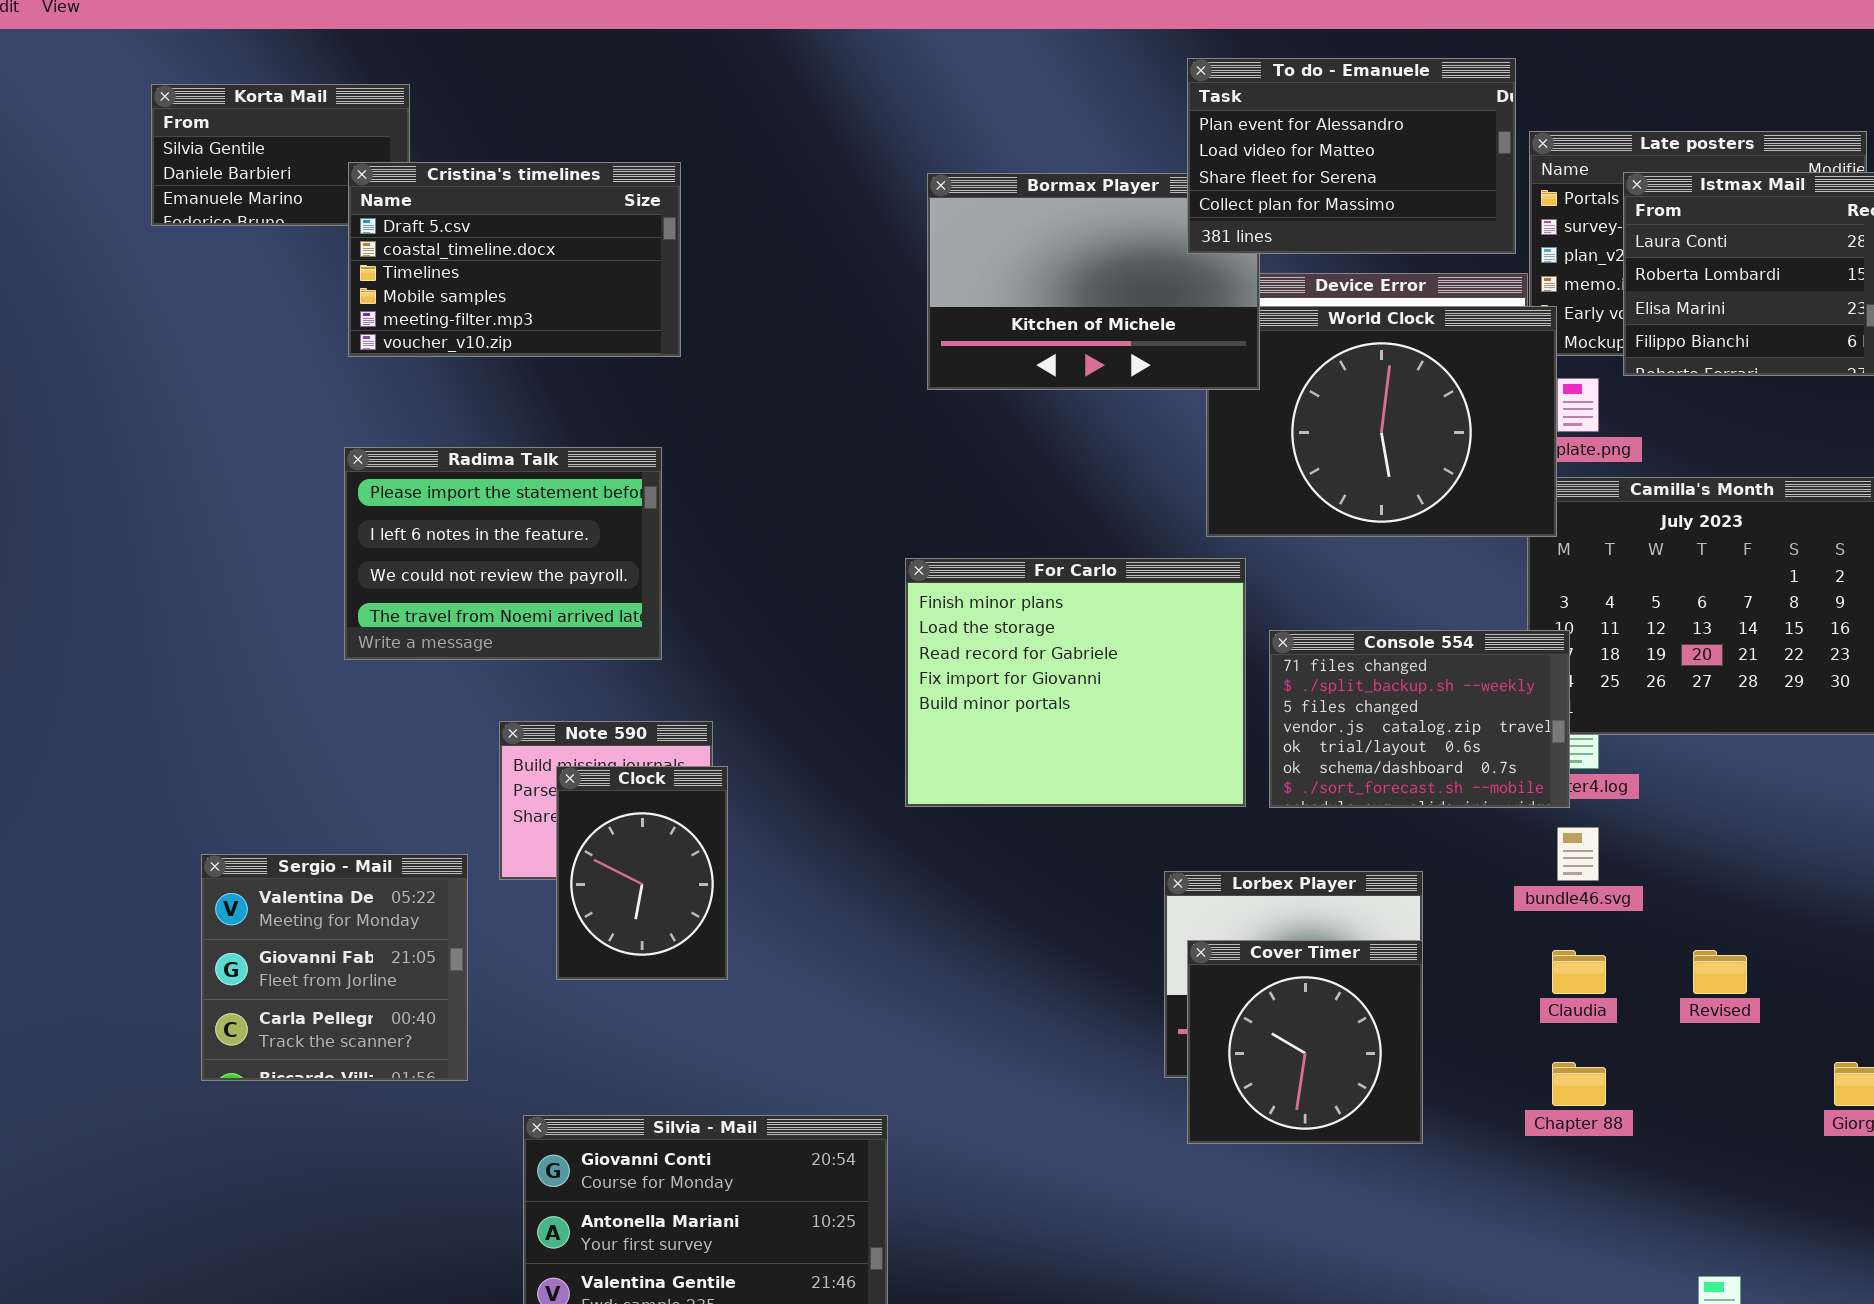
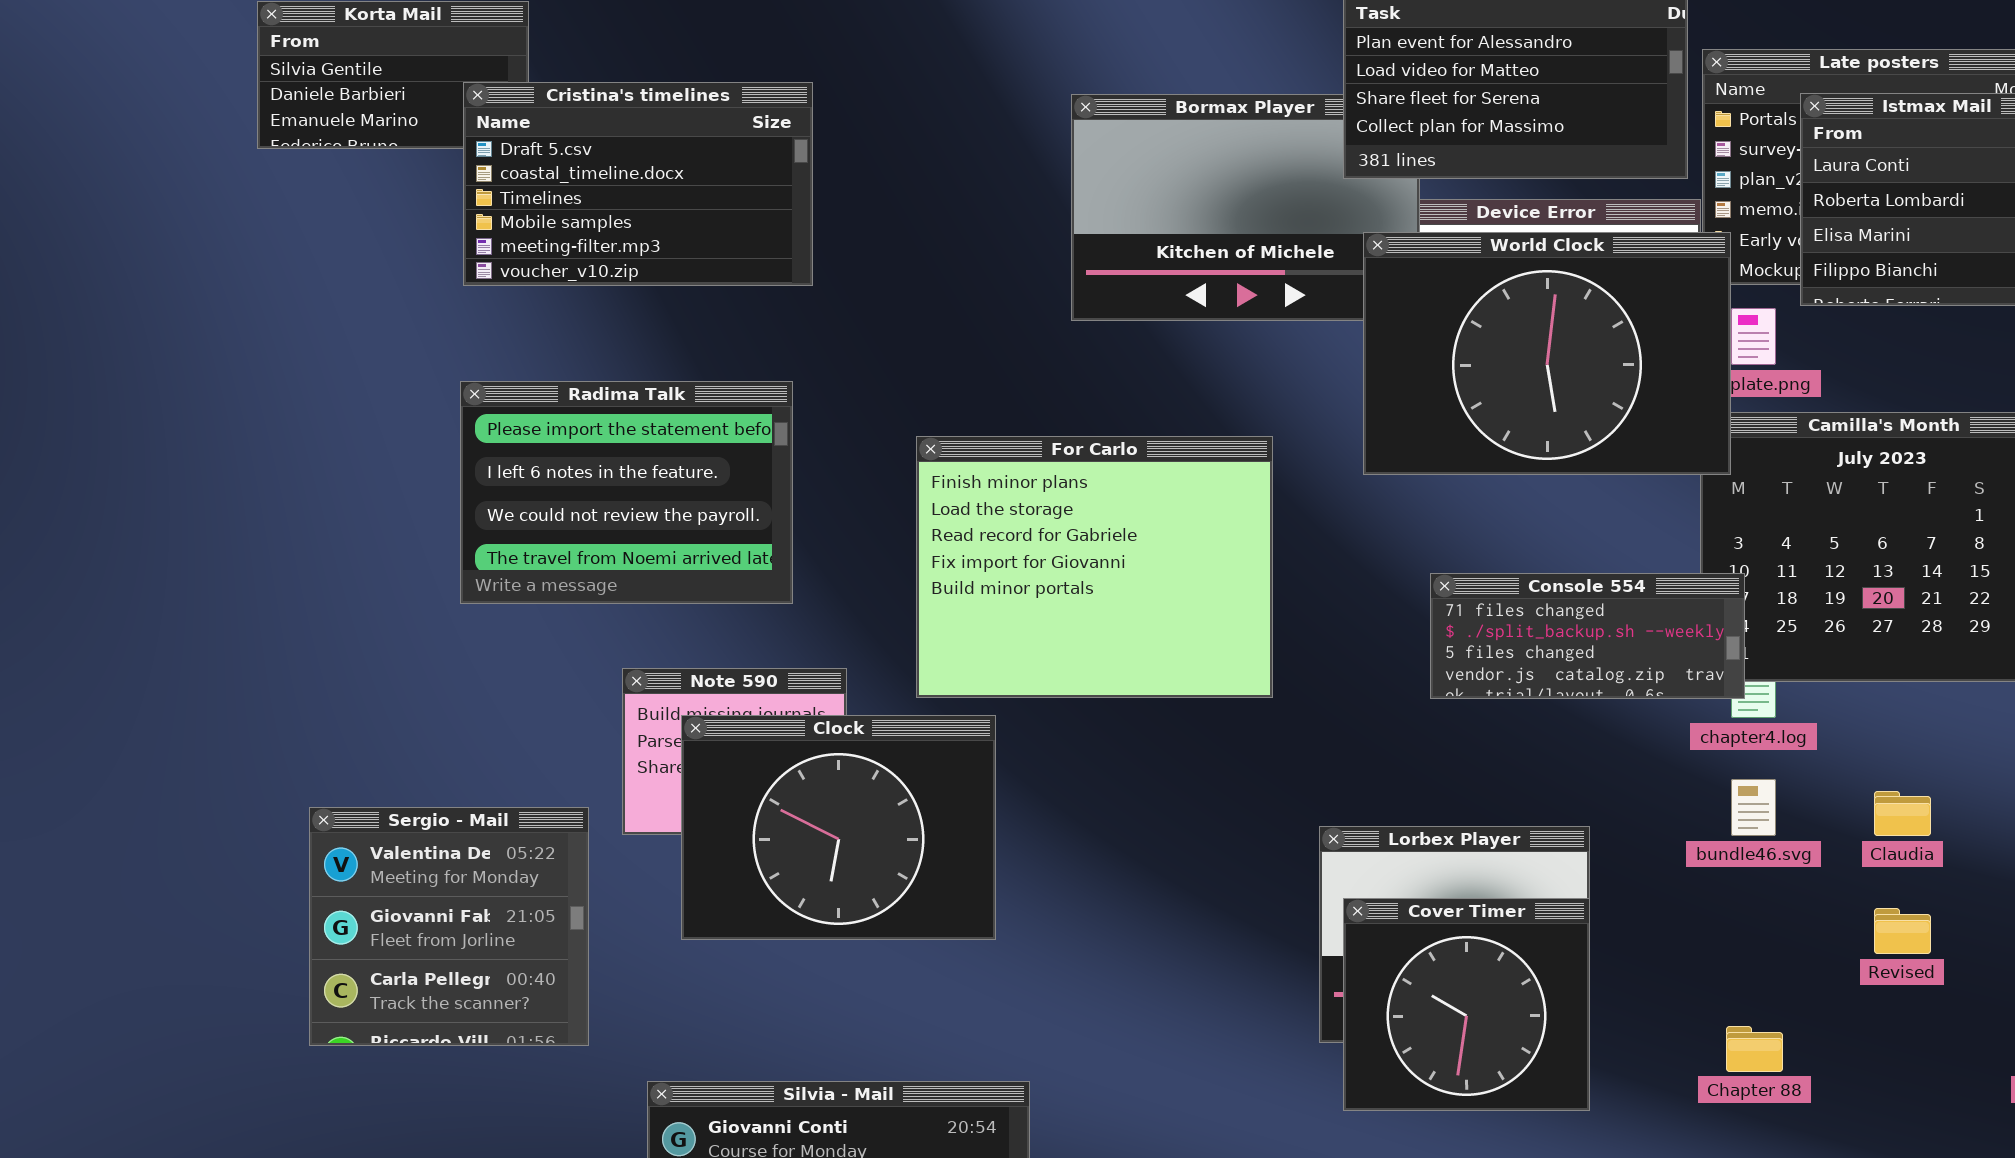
World Clock: [1206,306,1557,537] -> [1363,232,1731,475], raised
For Carlo: [905,558,1246,807] -> [916,436,1273,698], moved
Console 554: [1269,630,1570,808] -> [1430,573,1745,699], resized
Clock: [556,766,728,980] -> [681,715,996,940], resized
Claudia: [1552,950,1606,994] -> [1874,791,1931,836], moved

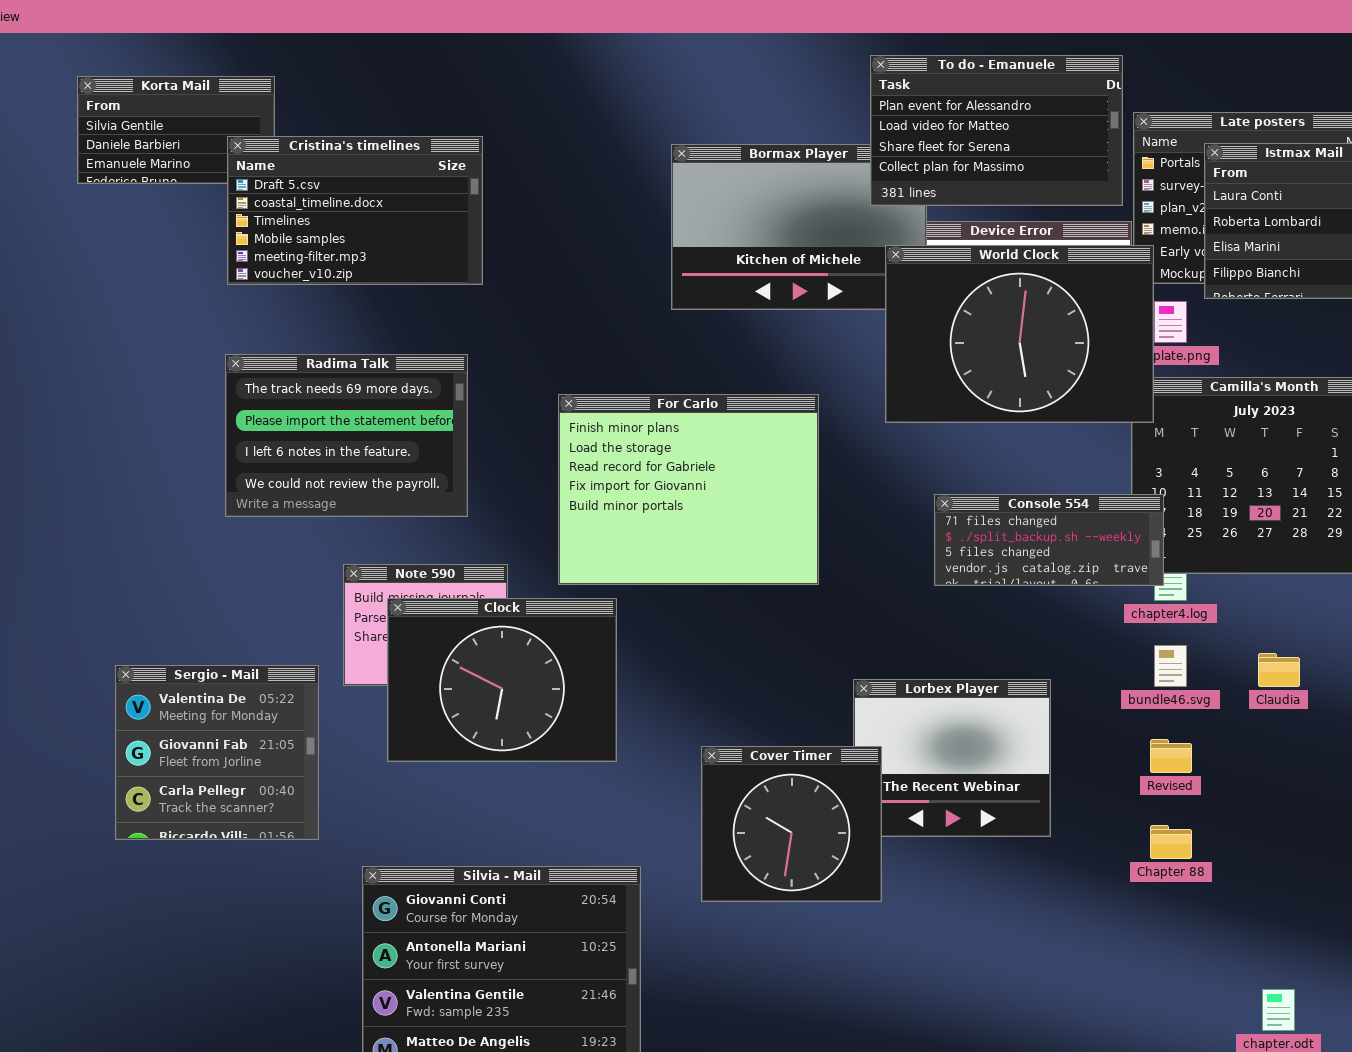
Radima Talk: [460,381,793,604] -> [225,354,468,517], scrolled up 1 row
Cover Timer: [1343,898,1590,1111] -> [701,746,882,902], moved
Revised: [1874,908,1931,954] -> [1150,739,1192,773], moved

